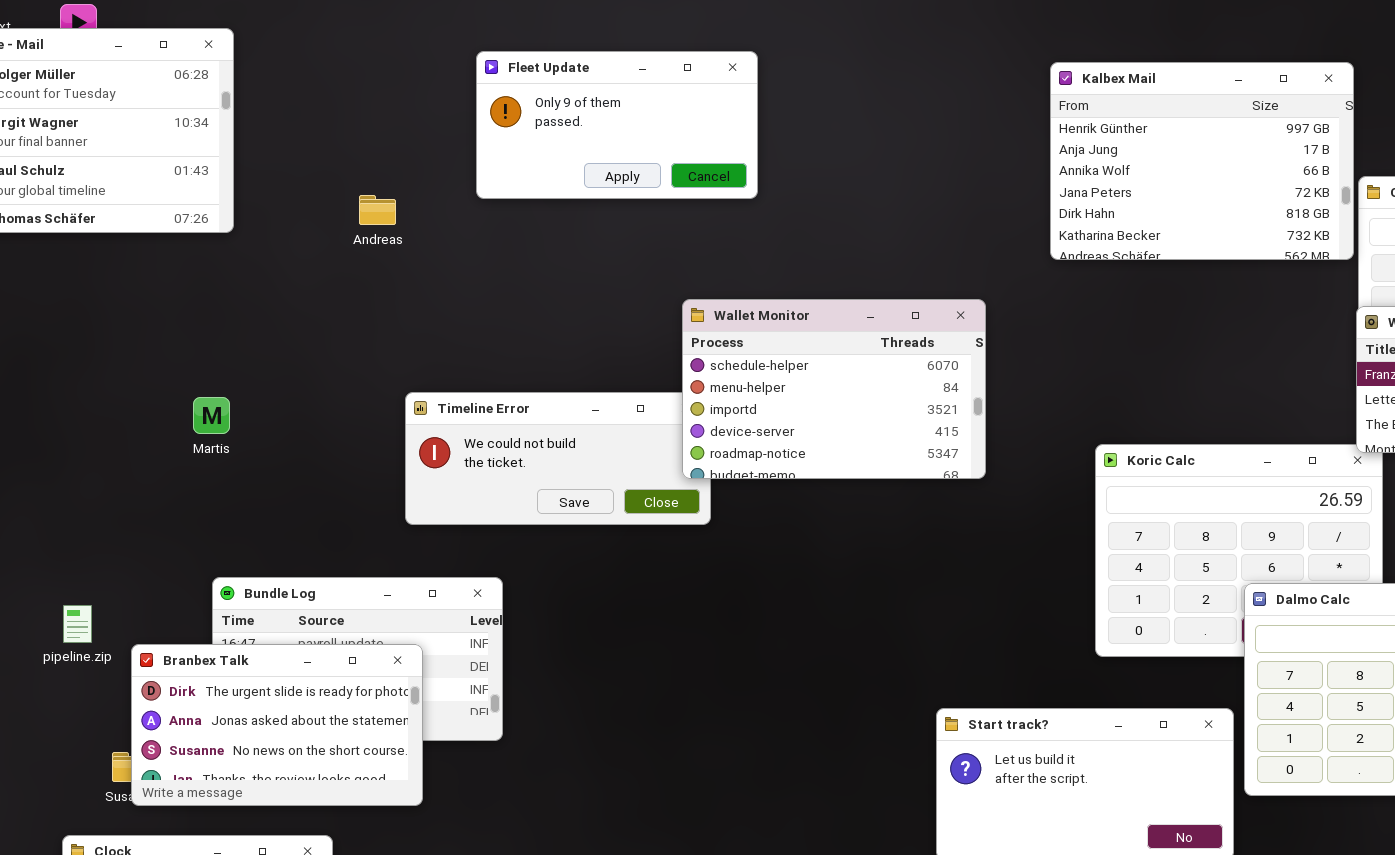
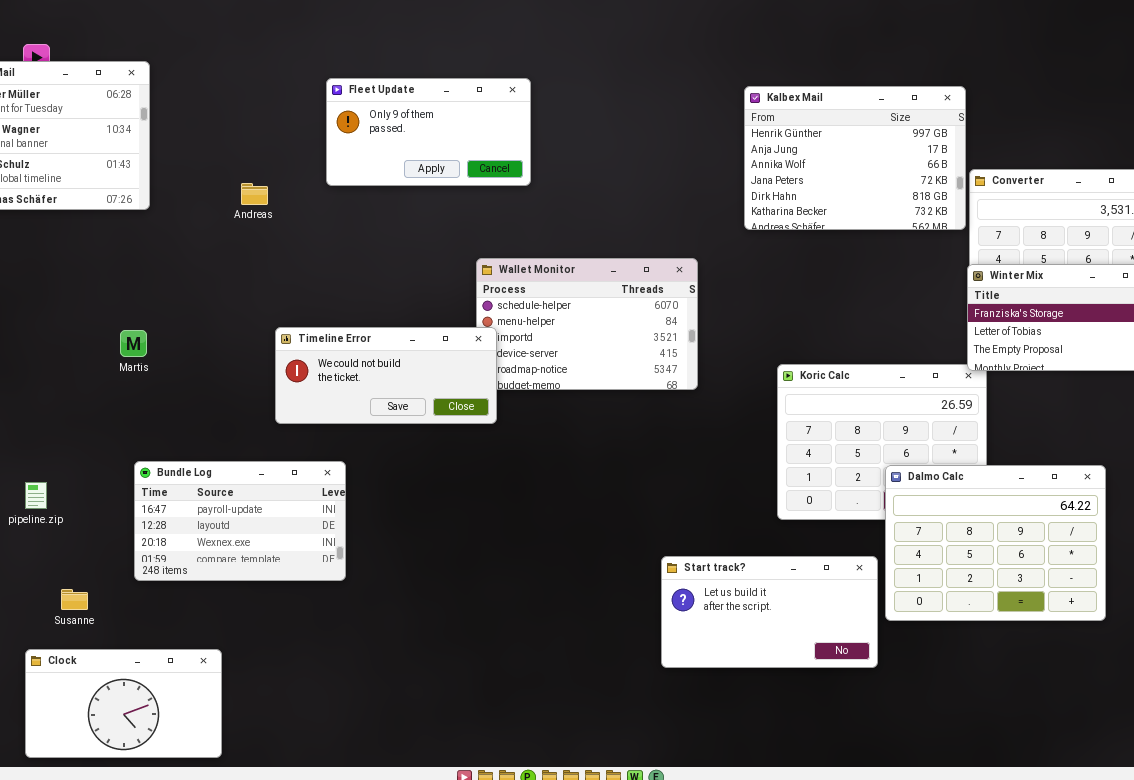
Timeline Error: [405,392,711,525] -> [275,327,497,424], raised
Branbex Talk: [131,644,423,806] -> none, closed

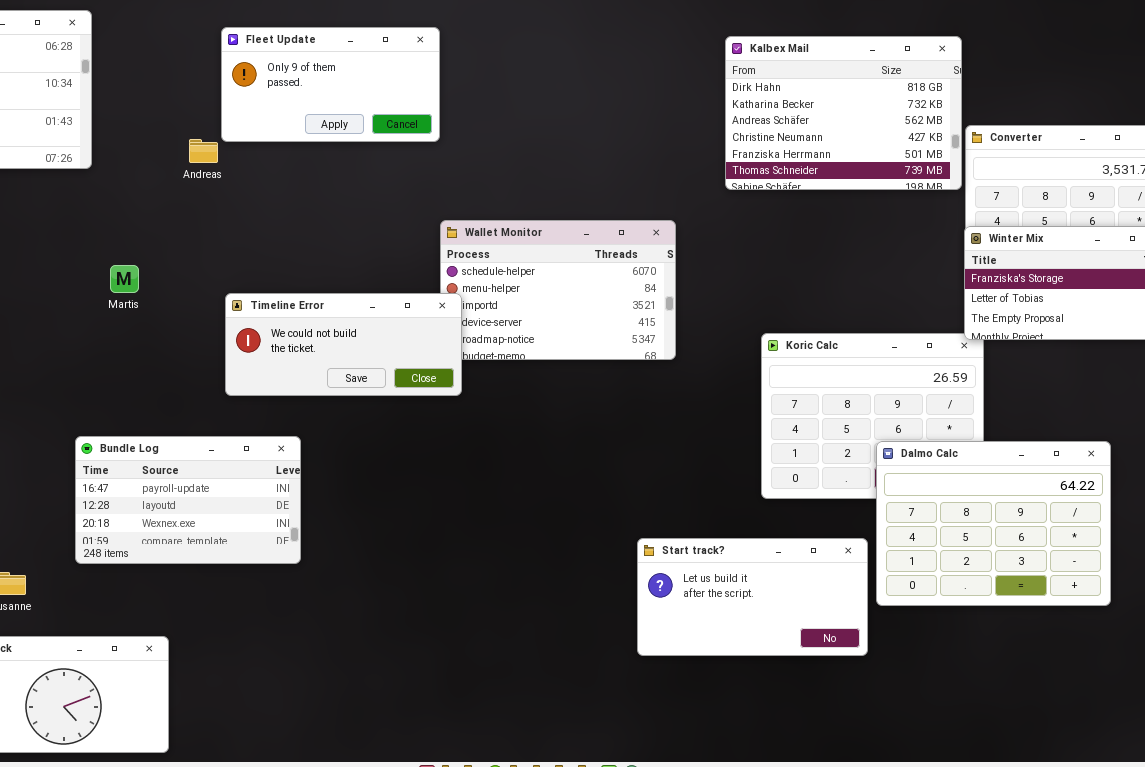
Fleet Update: [326,78,531,186] -> [221,27,440,142], moved
Kalbex Mail: [744,86,966,230] -> [725,36,962,190], scrolled down 4 rows
Martis: [120,330,147,357] -> [110,265,139,293], moved

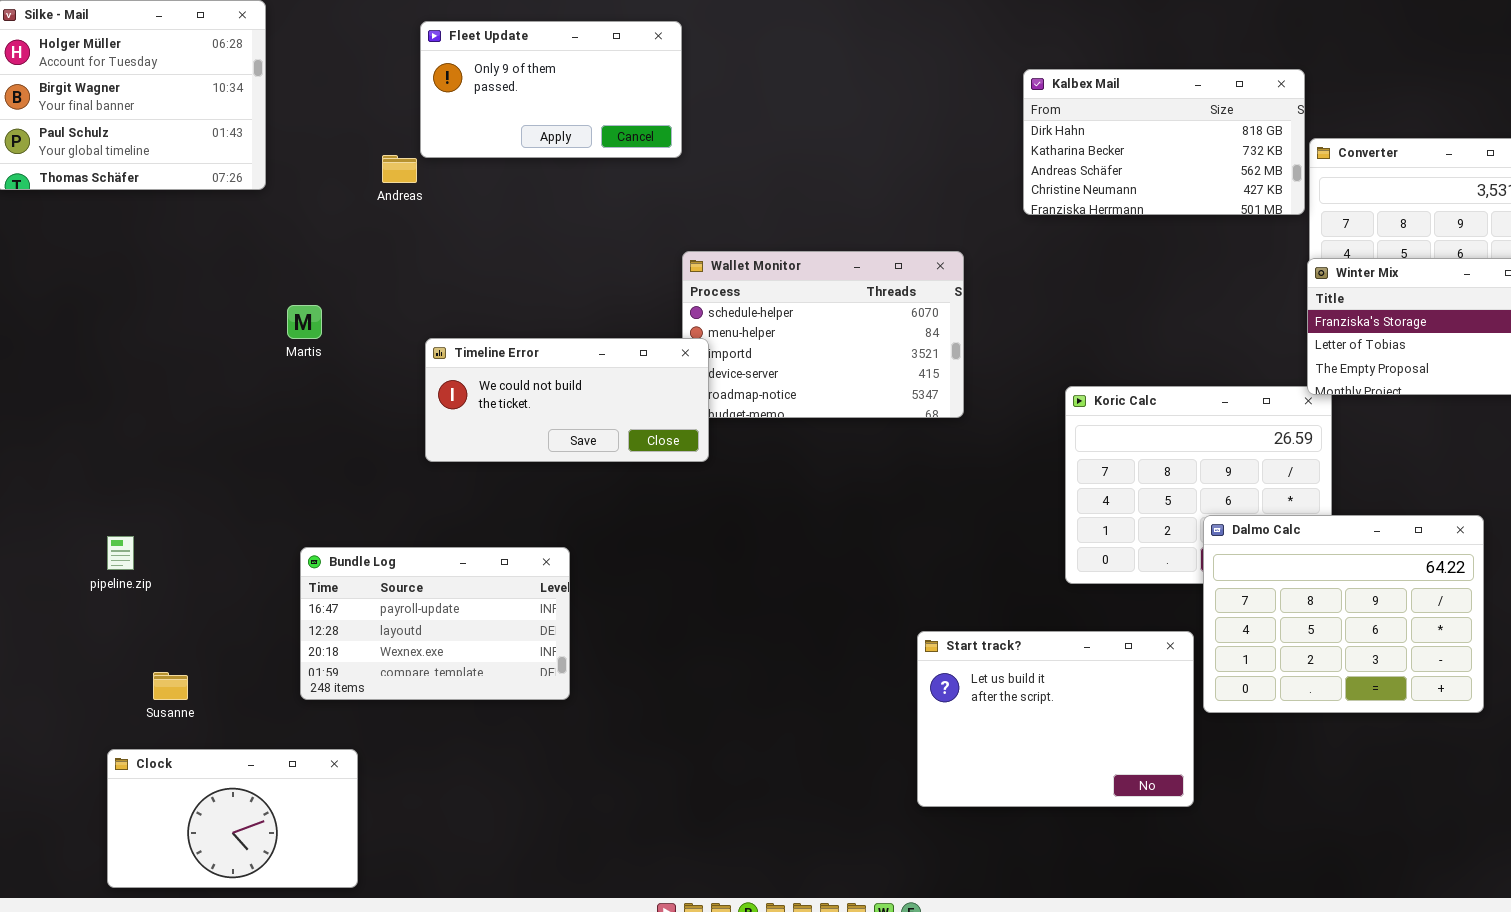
Kalbex Mail: [725,36,962,190] -> [1023,69,1305,215], resized
Bundle Log: [75,436,301,564] -> [300,547,570,700], moved
Start track?: [637,538,868,656] -> [917,631,1194,807], resized

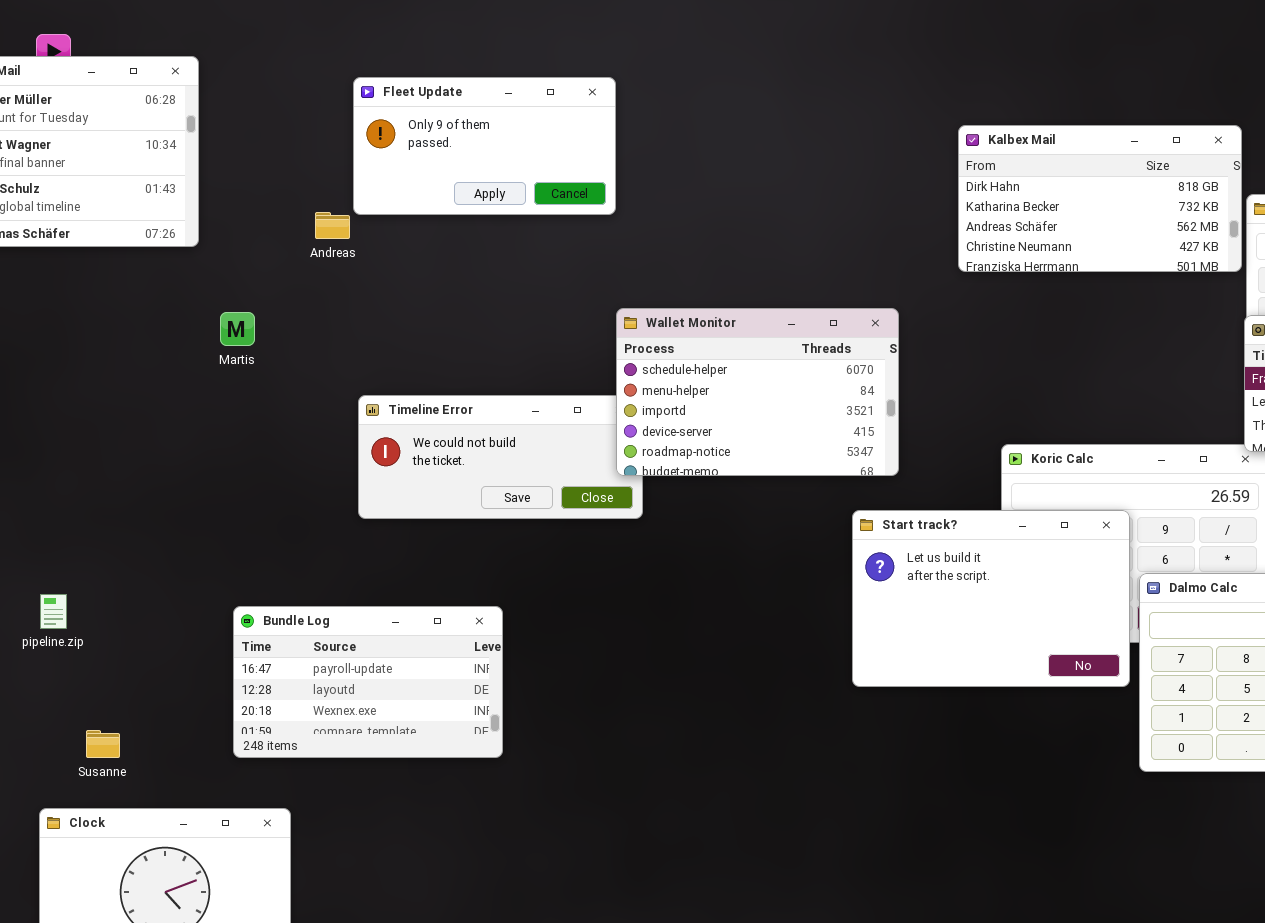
Wallet Monitor: [682,251,964,418] -> [616,308,899,476], raised
Martis: [287,305,322,339] -> [220,312,255,346], moved
Start track?: [917,631,1194,807] -> [852,510,1130,687], moved

